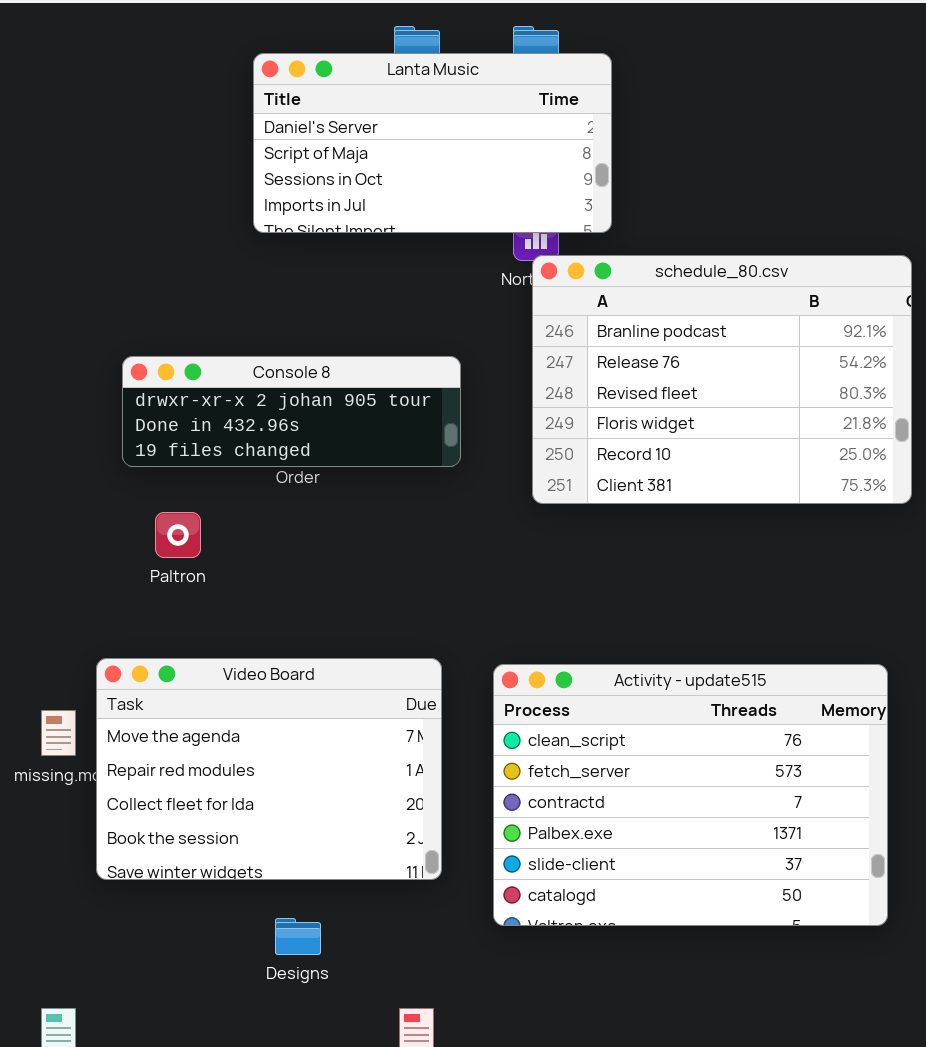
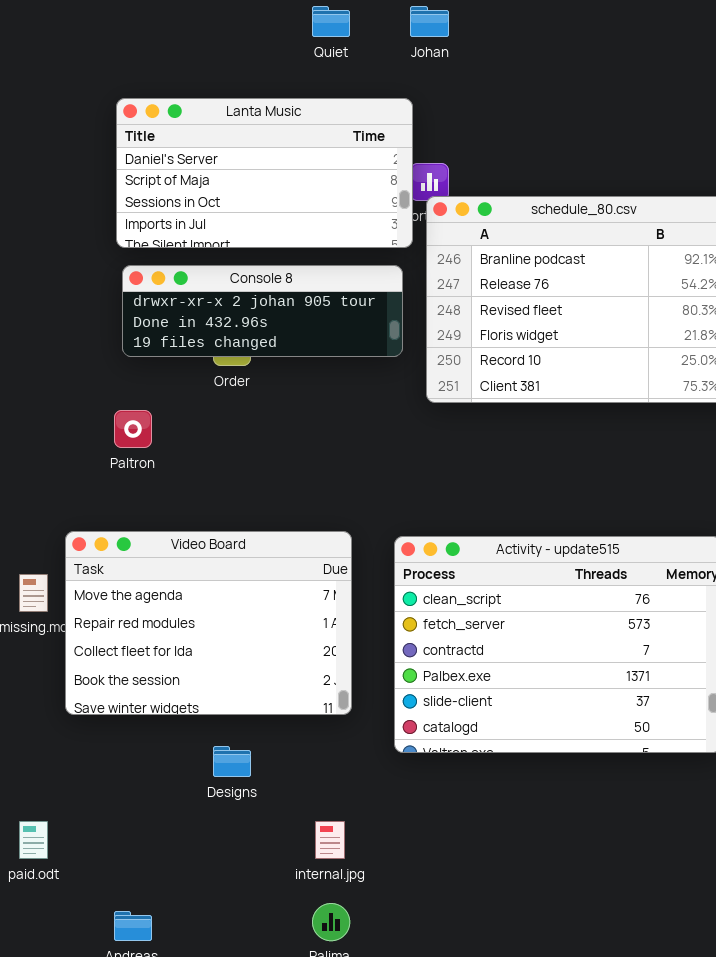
Lanta Music: [253,53,612,233] -> [116,98,413,248], moved
Console 8: [122,356,461,467] -> [122,265,403,357], moved

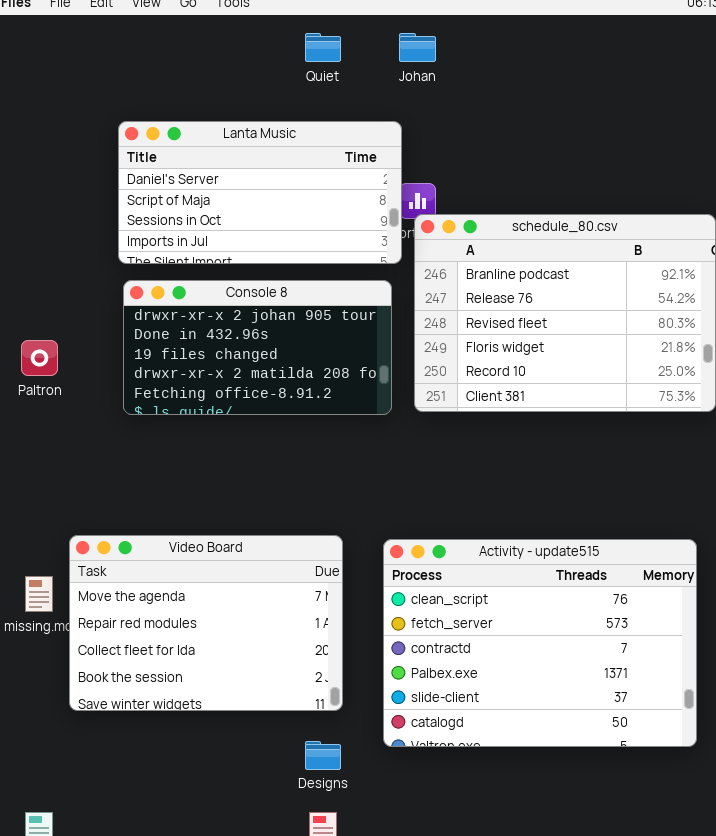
Console 8: [122,265,403,357] -> [123,280,392,415], resized
Paltron: [114,410,152,448] -> [21,340,58,376], moved
Designs: [213,746,251,777] -> [305,741,341,770], moved

